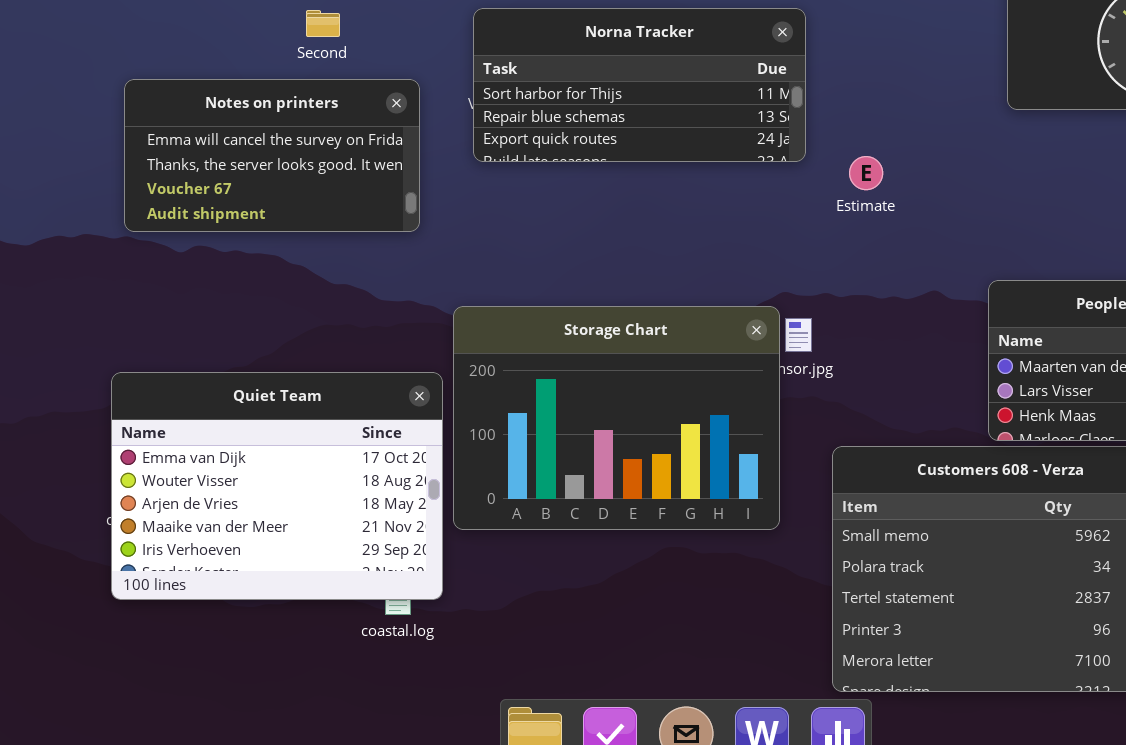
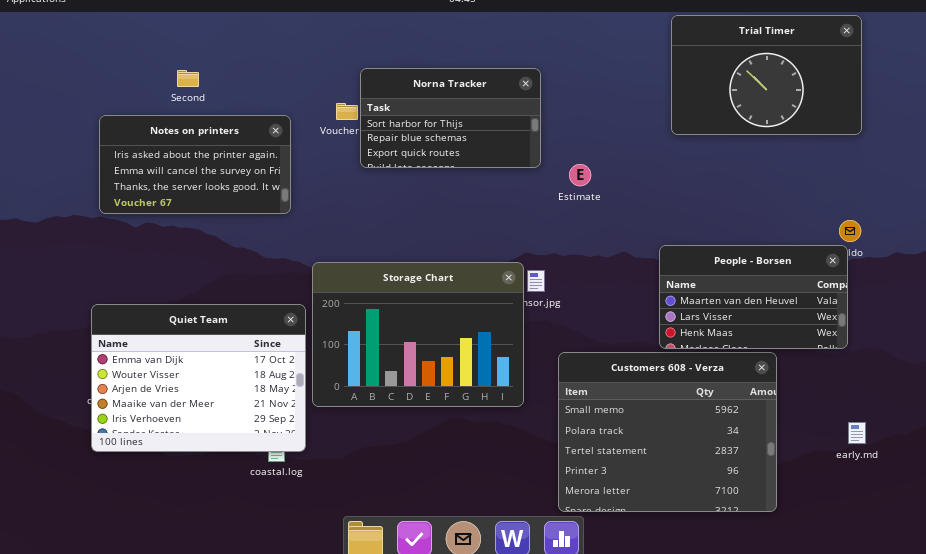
Norna Tracker: [473,8,806,162] -> [360,68,541,168], resized
Second: [306,10,340,37] -> [177,70,199,87], moved
Notes on printers: [124,79,420,232] -> [99,115,291,214], scrolled up 1 row

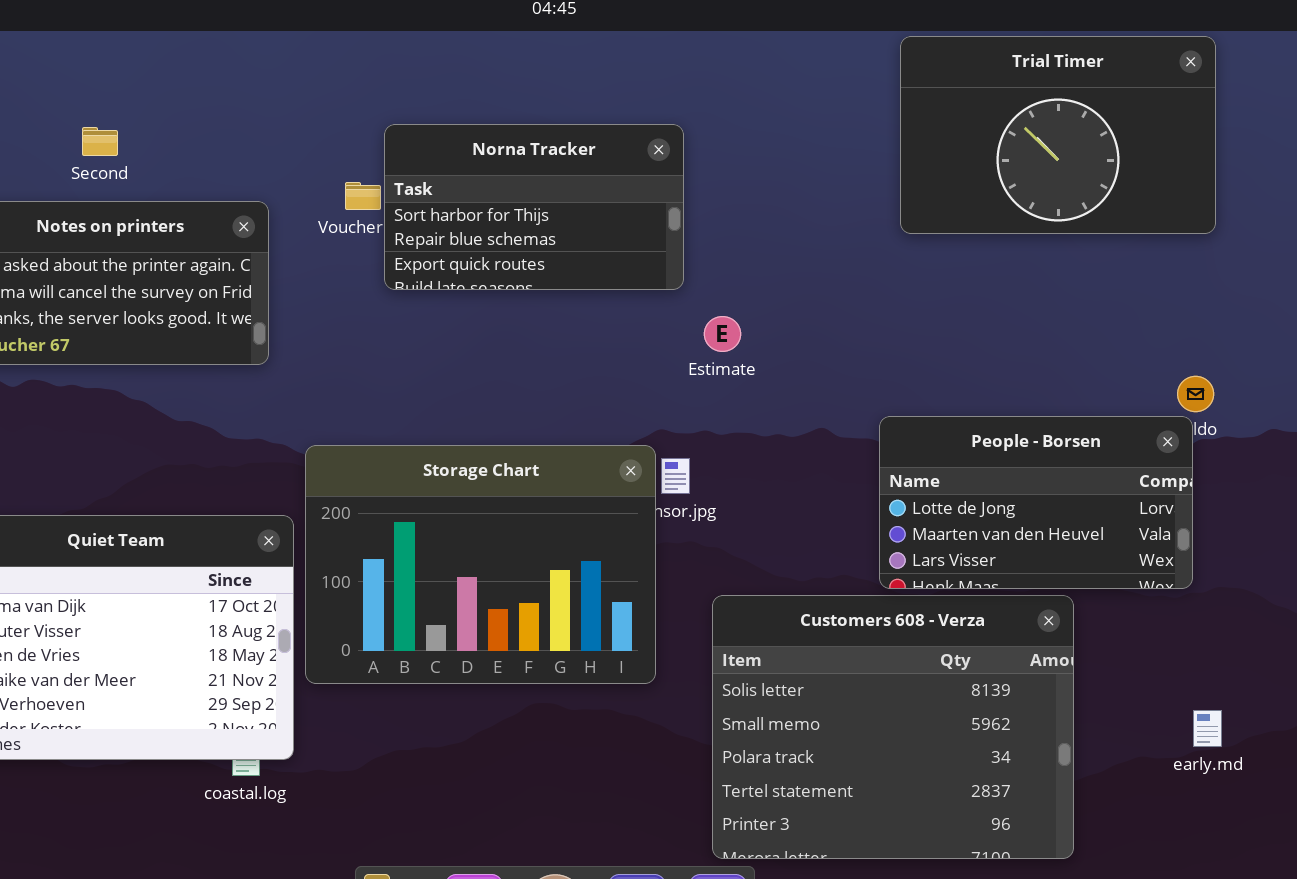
Estimate: [569,164,591,186] -> [704,316,741,352], moved
People - Borsen: [659,245,848,349] -> [879,416,1193,589], scrolled up 1 row
Customers 608 - Verza: [558,352,777,512] -> [712,595,1074,859], scrolled up 1 row

